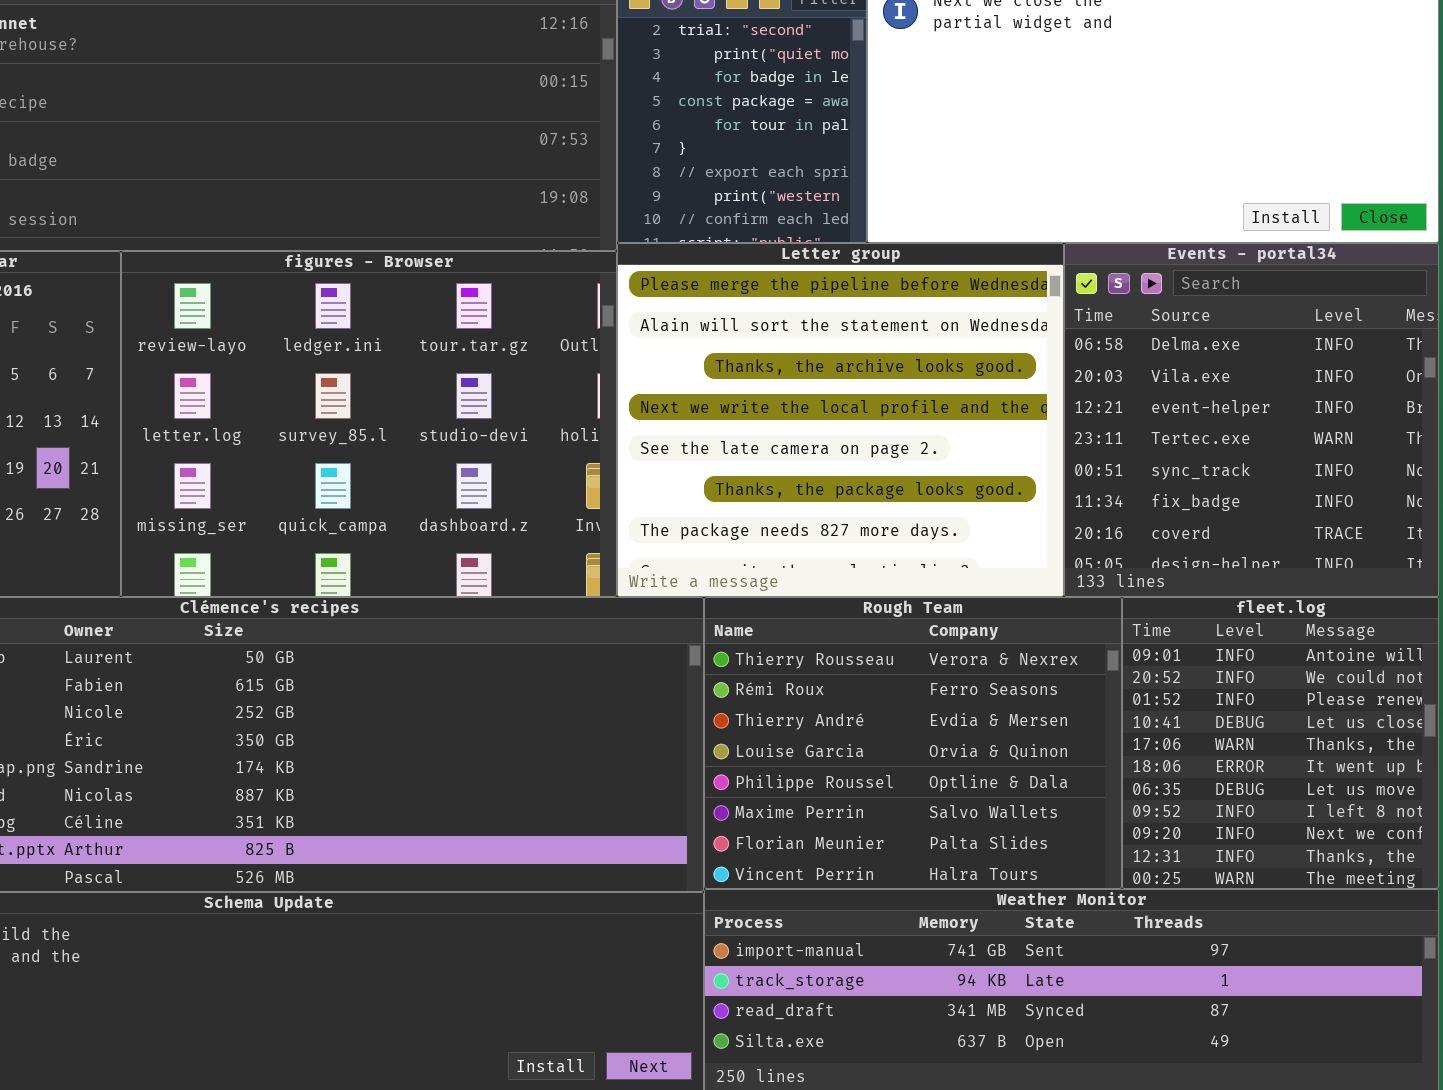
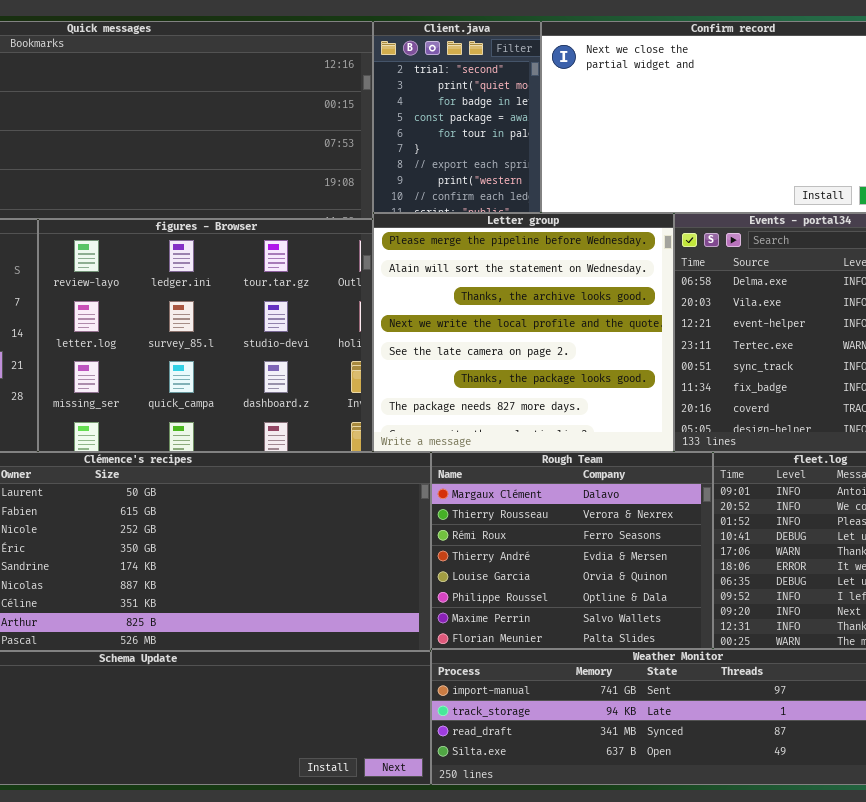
Rough Team: [704,597,1122,889] -> [431,452,713,649], scrolled up 1 row

